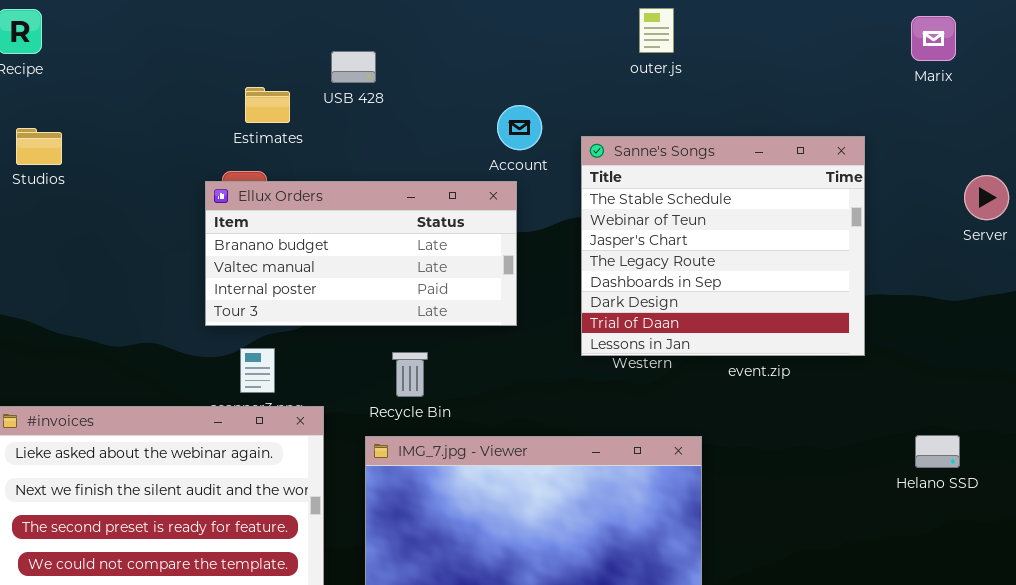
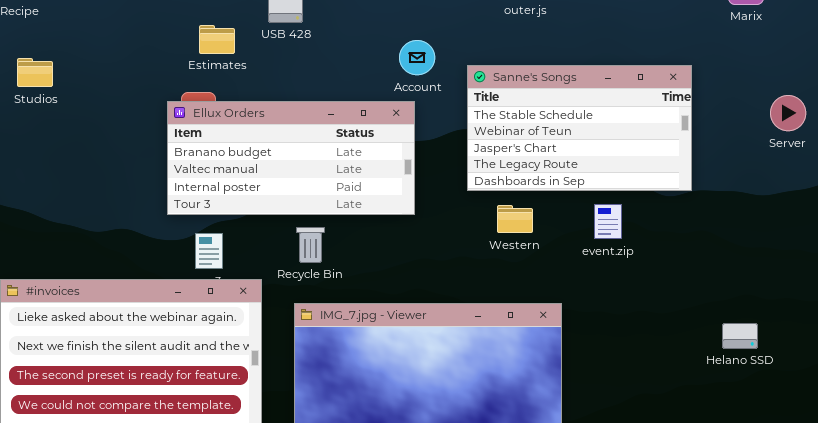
Sanne's Songs: [581,136,865,356] -> [467,65,692,191], resized
Recycle Bin: [392,352,428,397] -> [296,227,325,263], moved
Helano SSD: [915,435,960,468] -> [722,323,758,349], moved

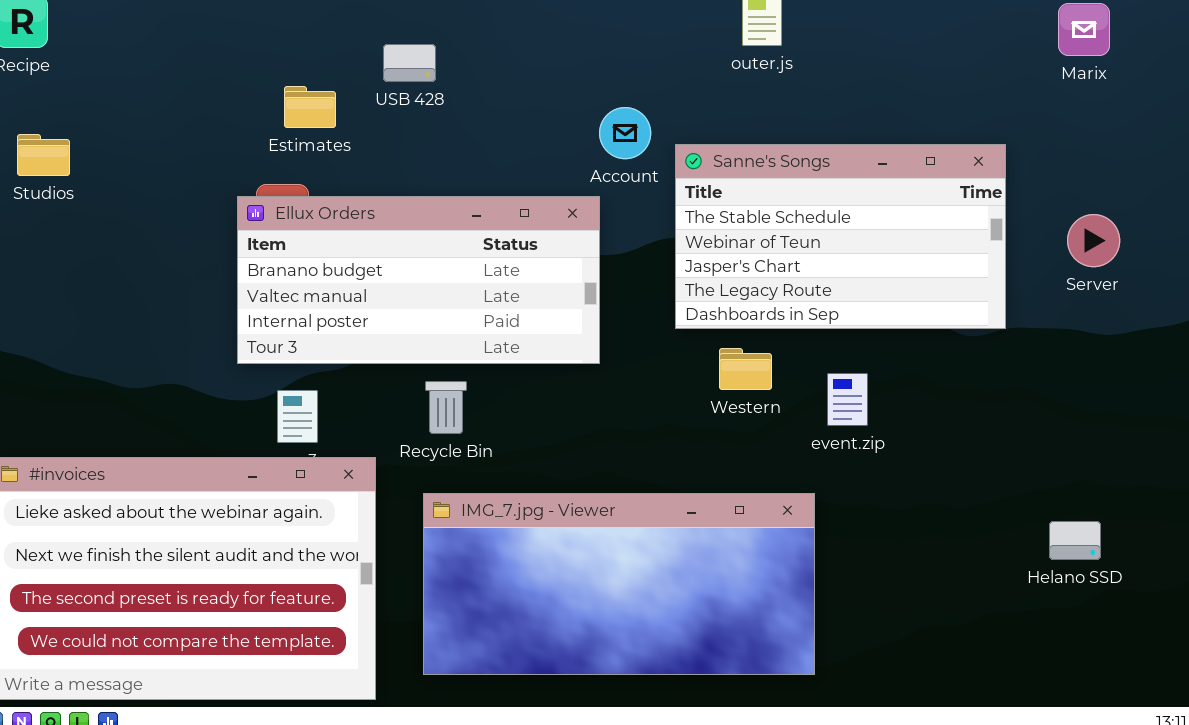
Account: [399,40,435,75] -> [599,107,651,159], moved
Server: [770,95,806,131] -> [1067,214,1120,267], moved
event.zip: [594,204,622,239] -> [827,373,868,426], moved

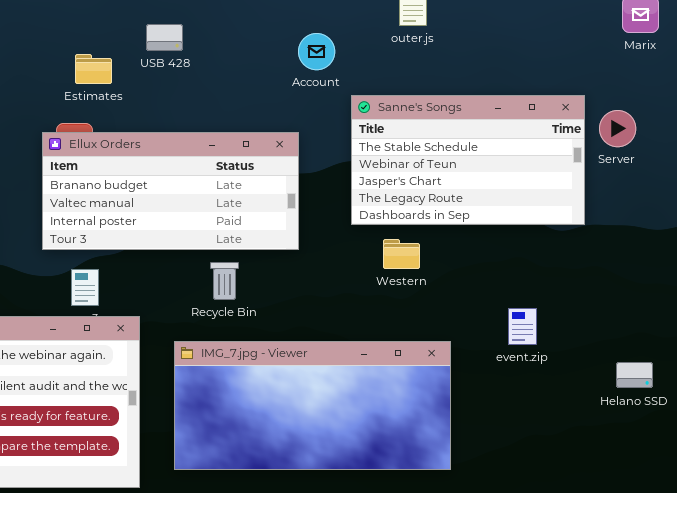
Account: [599,107,651,159] -> [298,33,335,70], moved
Server: [1067,214,1120,267] -> [599,110,636,147], moved
event.zip: [827,373,868,426] -> [508,308,537,345], moved
Recycle Bin: [425,381,467,434] -> [210,262,239,300], moved

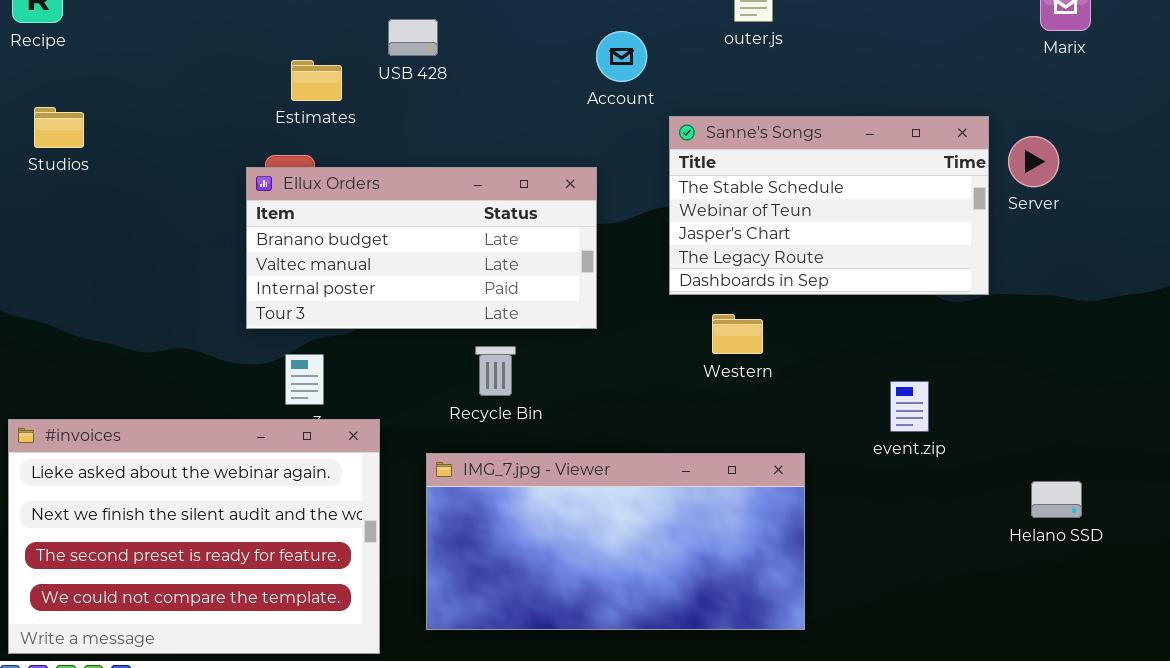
event.zip: [508,308,537,345] -> [890,381,929,432], moved

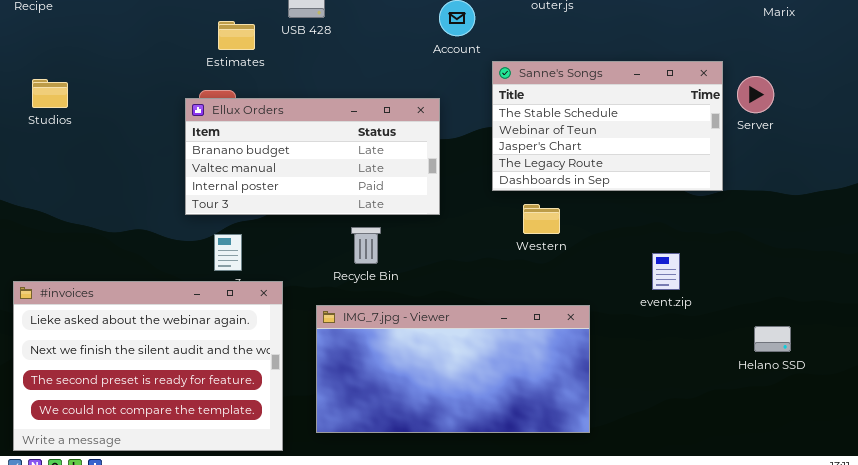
Studios: [34,107,84,148] -> [32,79,68,108], moved

